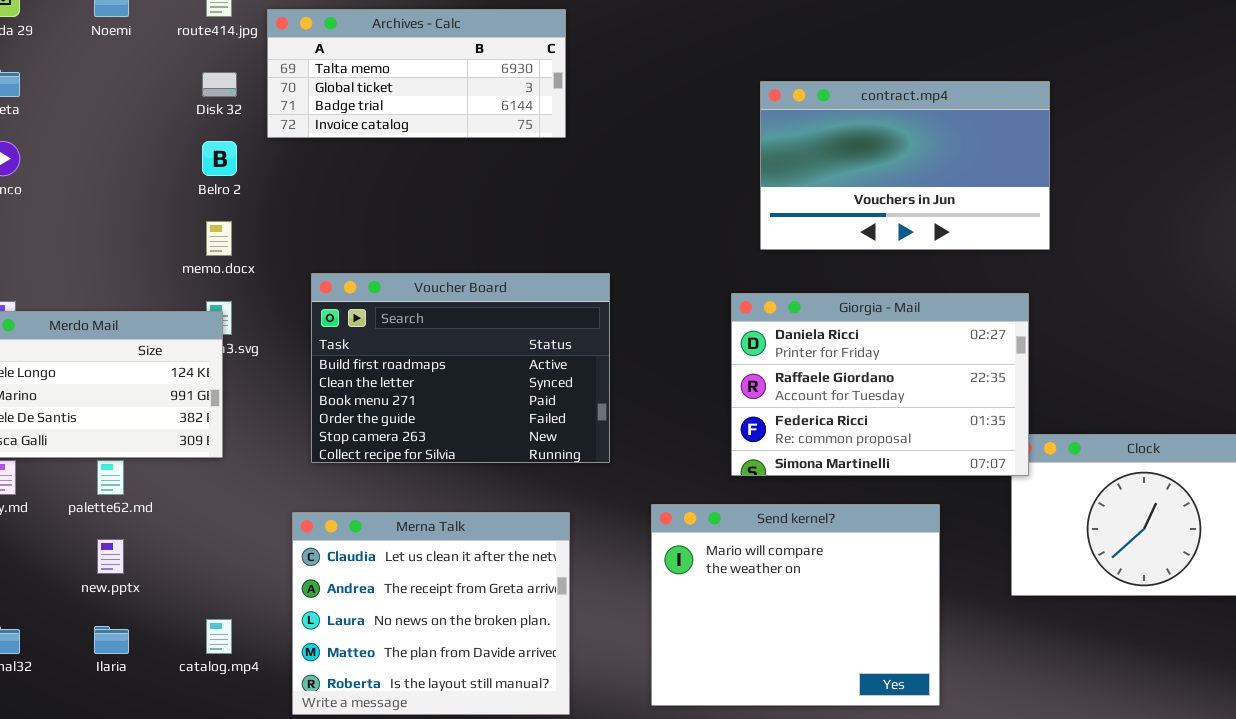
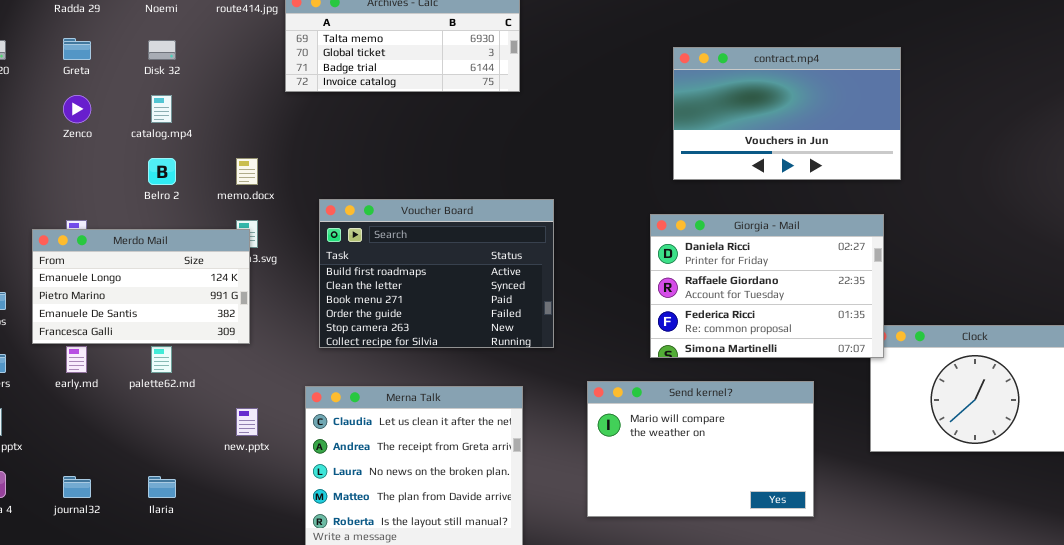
Disk 32: [202,72,237,97] -> [148,40,176,60], moved
Belro 2: [202,141,237,176] -> [148,158,176,185], moved
Send kernel?: [651,504,940,706] -> [587,381,814,517], resized
new.pptx: [97,539,124,574] -> [236,408,258,436], moved
catalog.mp4: [206,619,232,654] -> [151,95,172,123], moved

